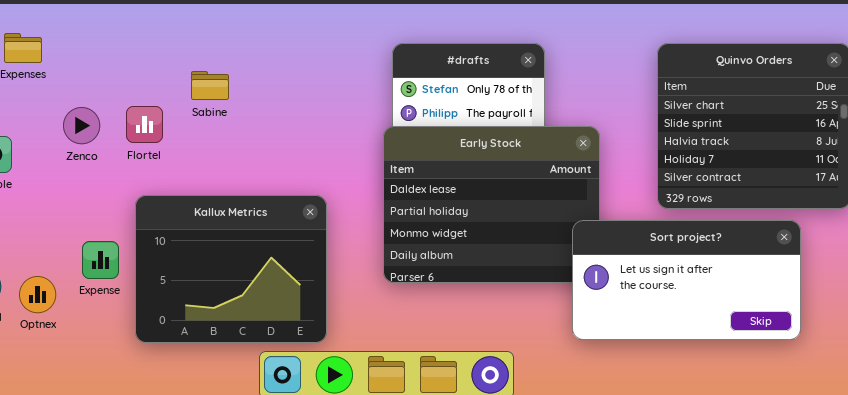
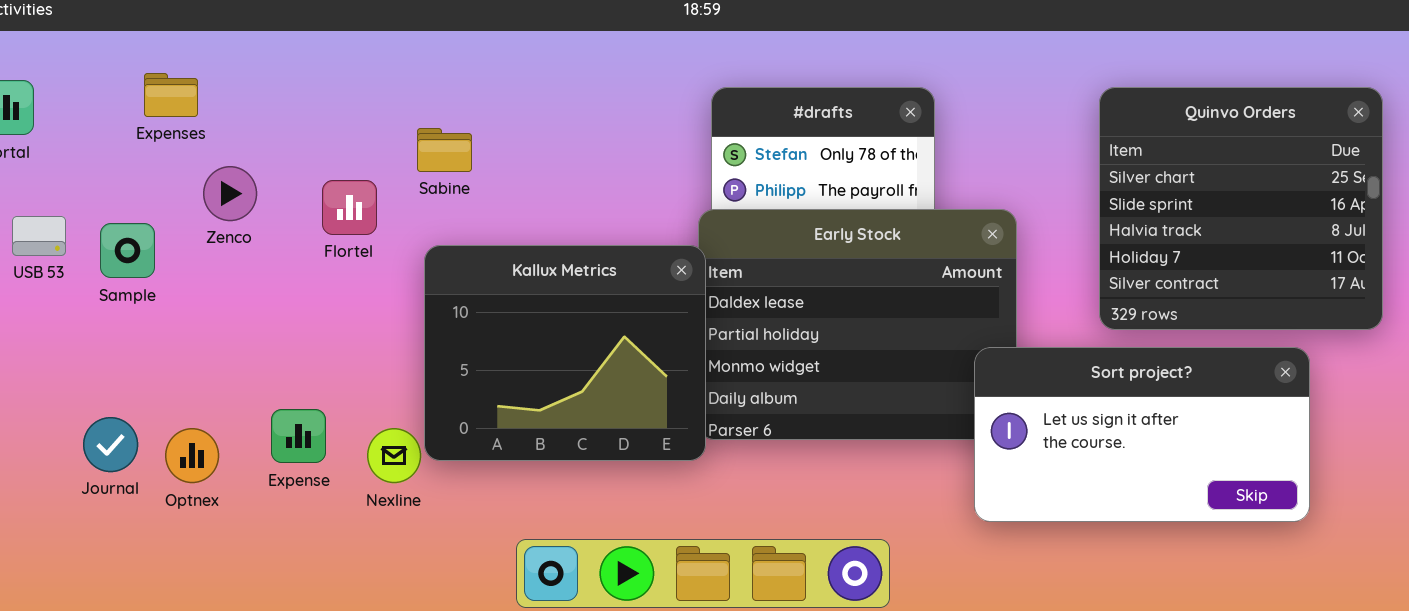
Zenco: [63,107,100,144] -> [203,166,257,221], moved
Kallux Metrics: [135,195,327,343] -> [424,245,706,461], moved
Expense: [82,241,119,279] -> [271,409,326,463], moved

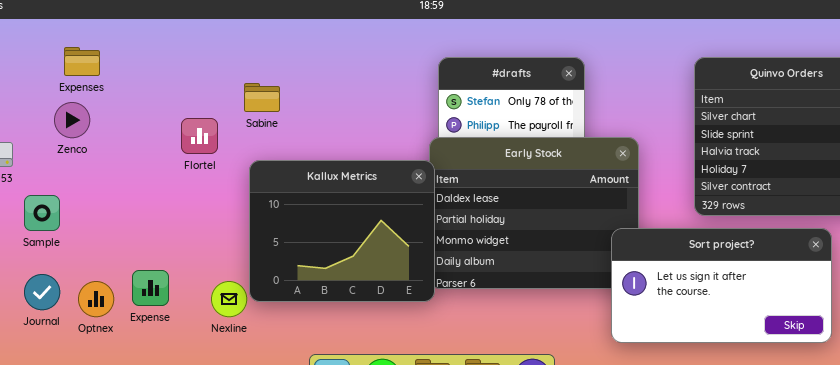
Zenco: [203,166,257,221] -> [54,102,90,138], moved
Sample: [100,223,155,278] -> [24,195,60,231], moved
Expense: [271,409,326,463] -> [132,270,169,306], moved

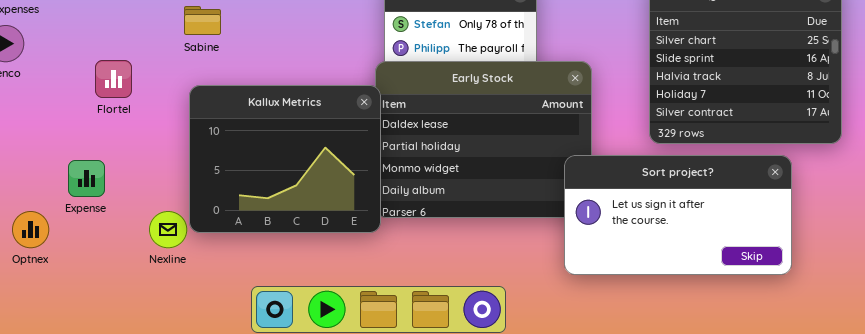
Flortel: [181,118,218,154] -> [95,60,132,98], moved
Expense: [132,270,169,306] -> [68,160,105,197], moved

